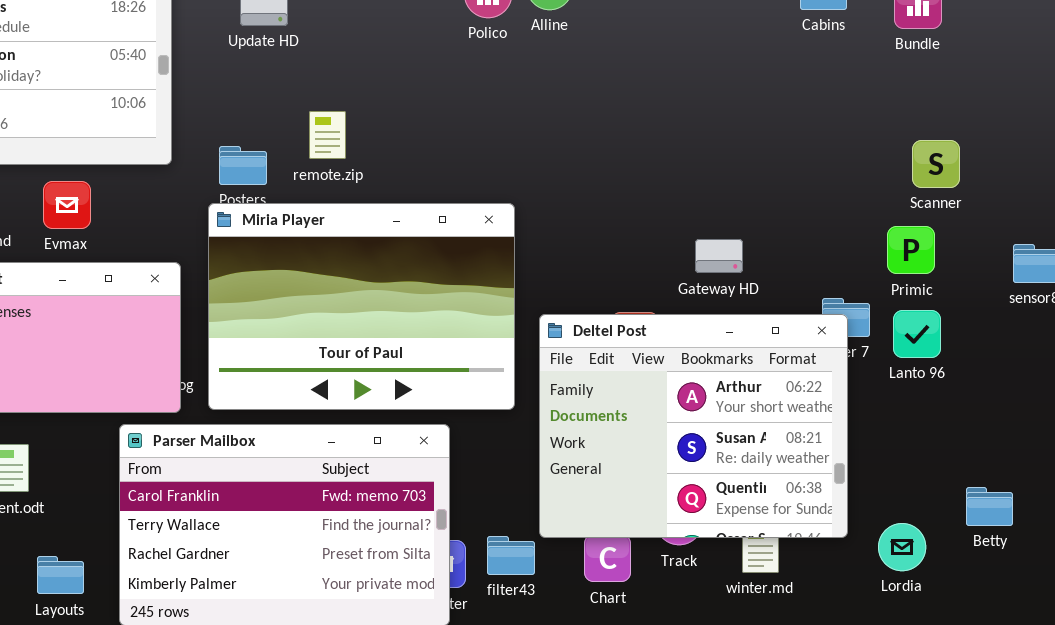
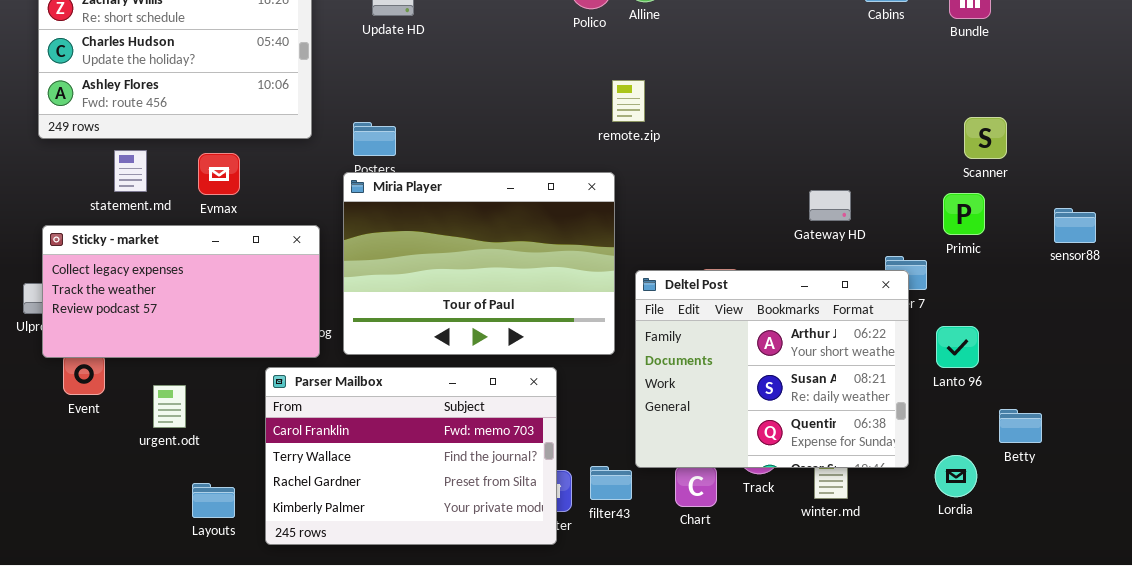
remote.zip: [309,111,346,159] -> [612,80,645,122], moved
Gateway HD: [695,239,743,273] -> [809,190,851,221], moved
Lanto 96: [893,310,941,358] -> [936,326,979,368], moved
Betty: [966,487,1013,526] -> [999,409,1042,443], moved

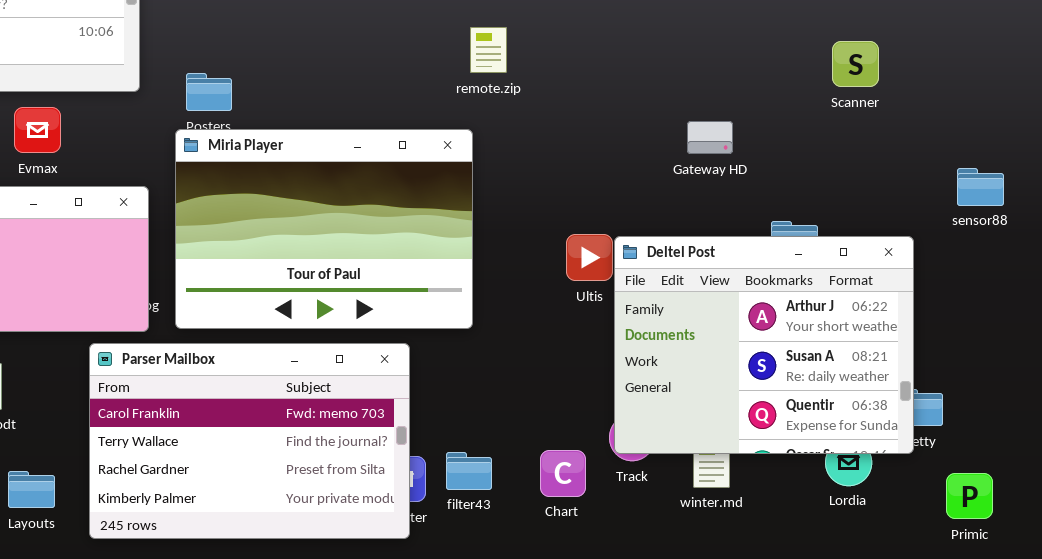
Scanner: [964,117,1007,159] -> [832,41,879,87], moved
Gateway HD: [809,190,851,221] -> [687,121,733,154], moved
Primic: [943,193,985,235] -> [946,473,993,519], moved
Deltel Post: [635,270,909,468] -> [614,236,914,454], moved

